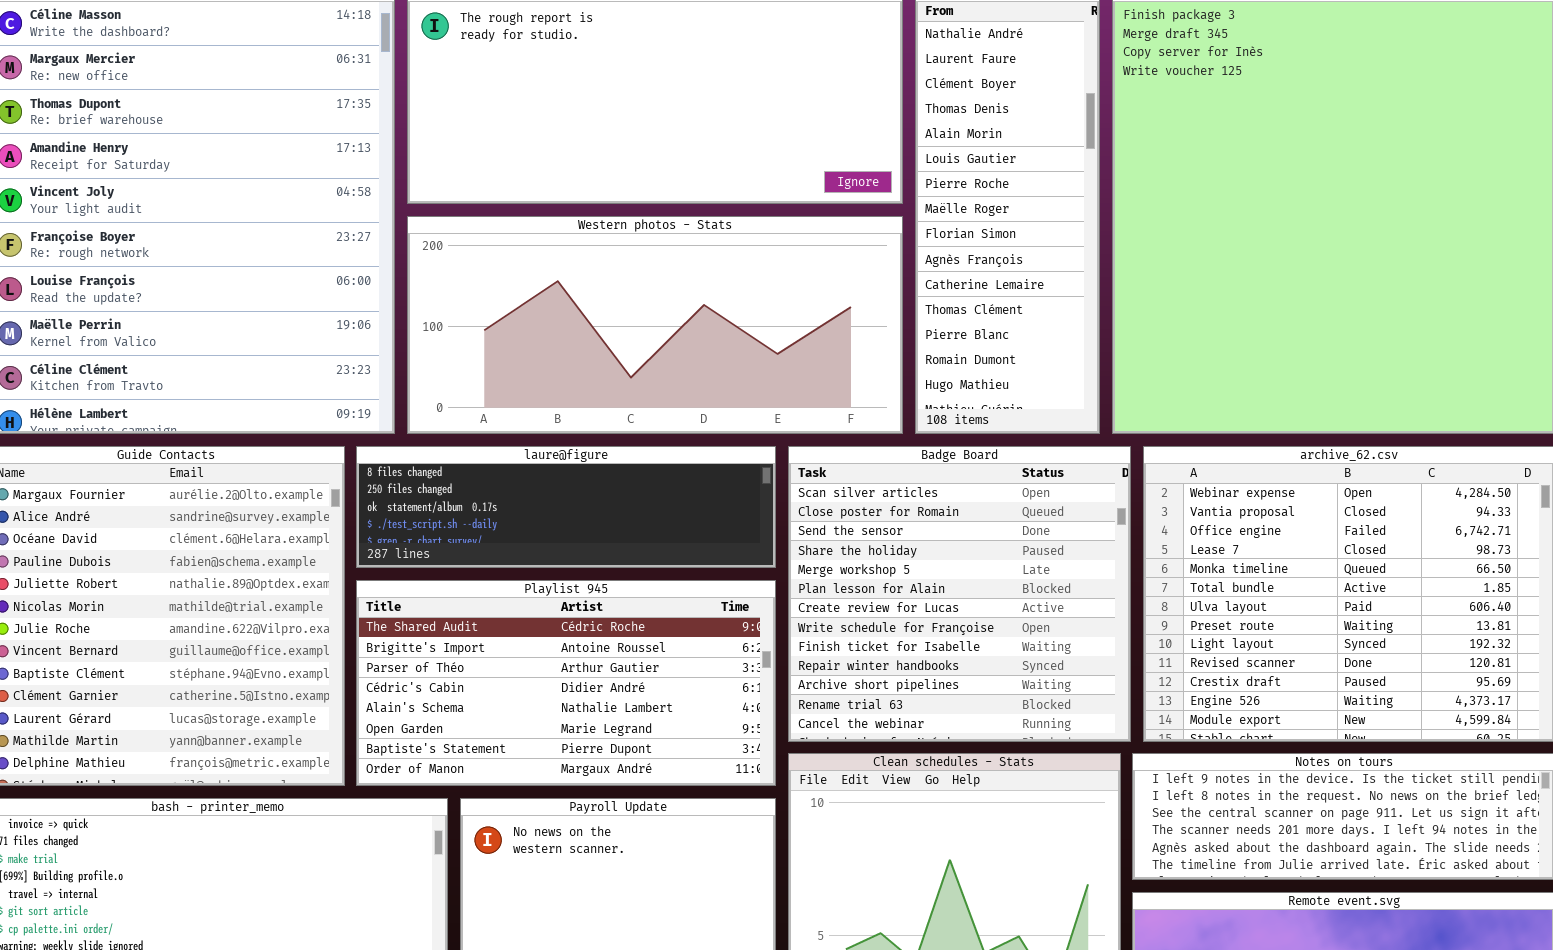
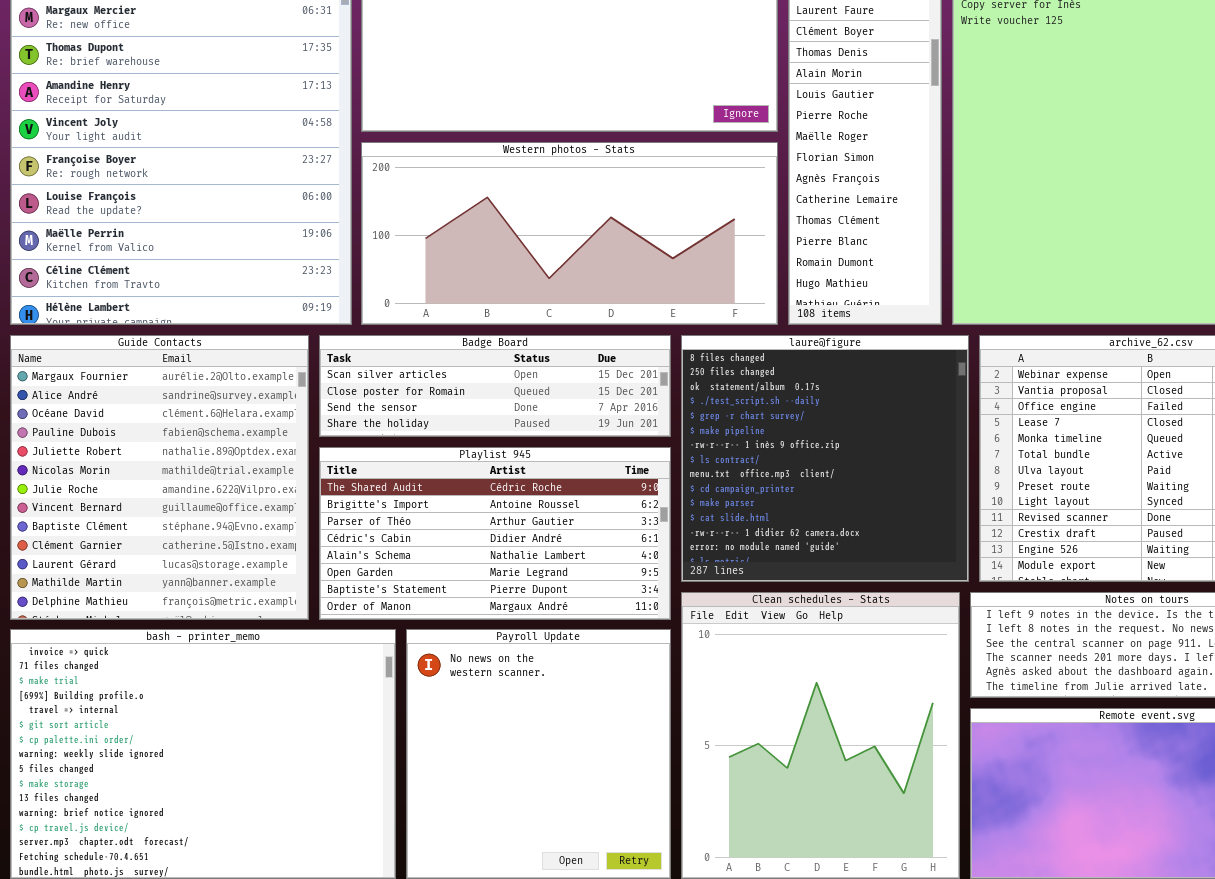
laure@figure: [356,446,776,568] -> [681,335,969,582], moved, resized
Badge Board: [788,446,1131,742] -> [319,335,671,437], moved, resized

